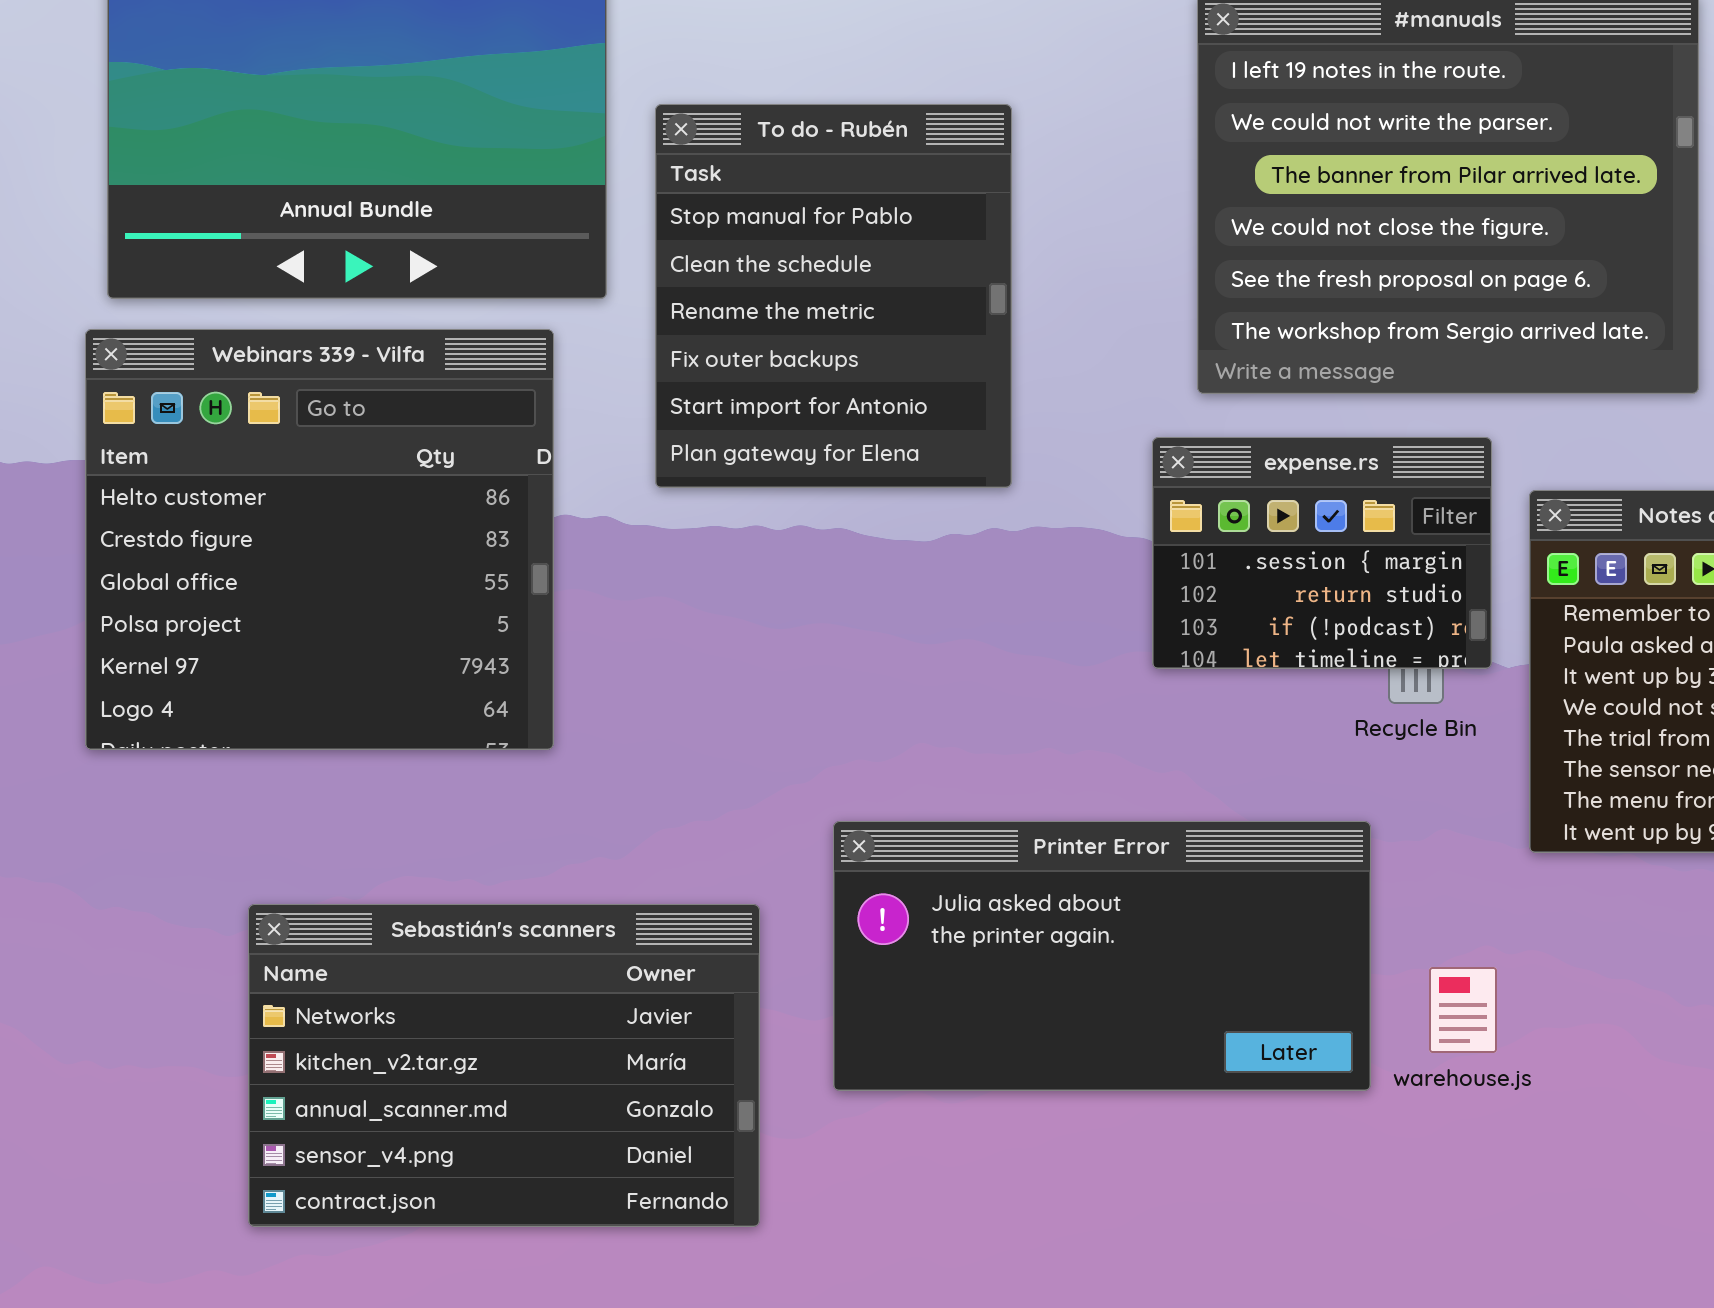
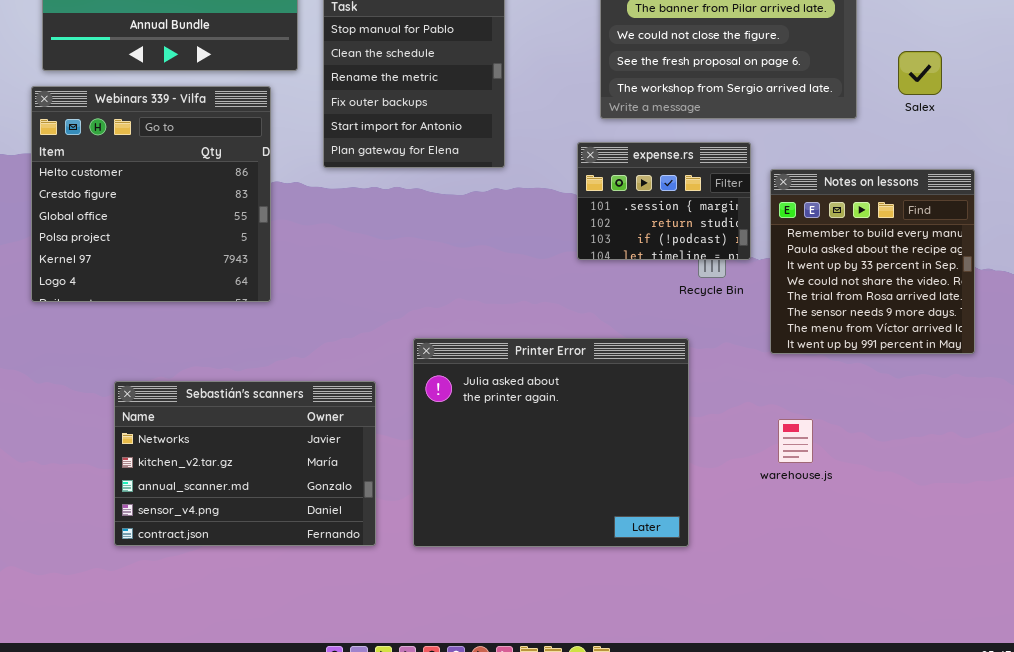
Printer Error: [833,821,1371,1091] -> [413,338,689,547], resized
warehouse.js: [1429,967,1497,1053] -> [778,419,813,463], moved

